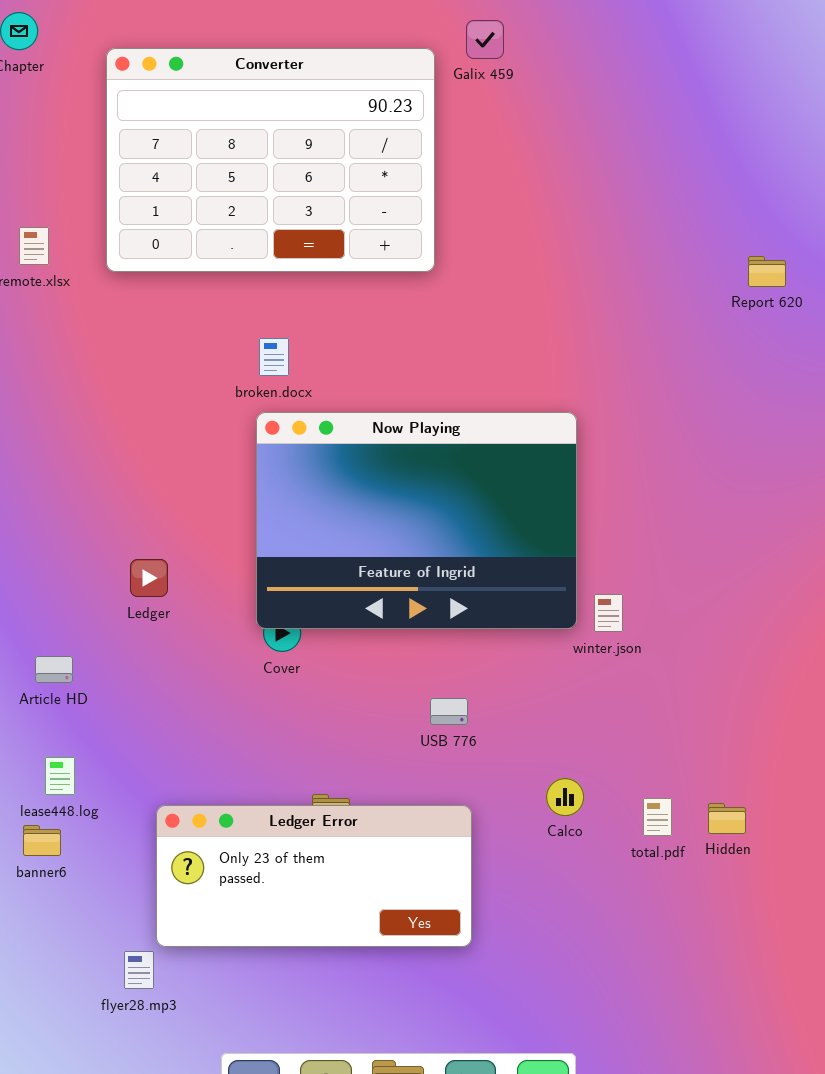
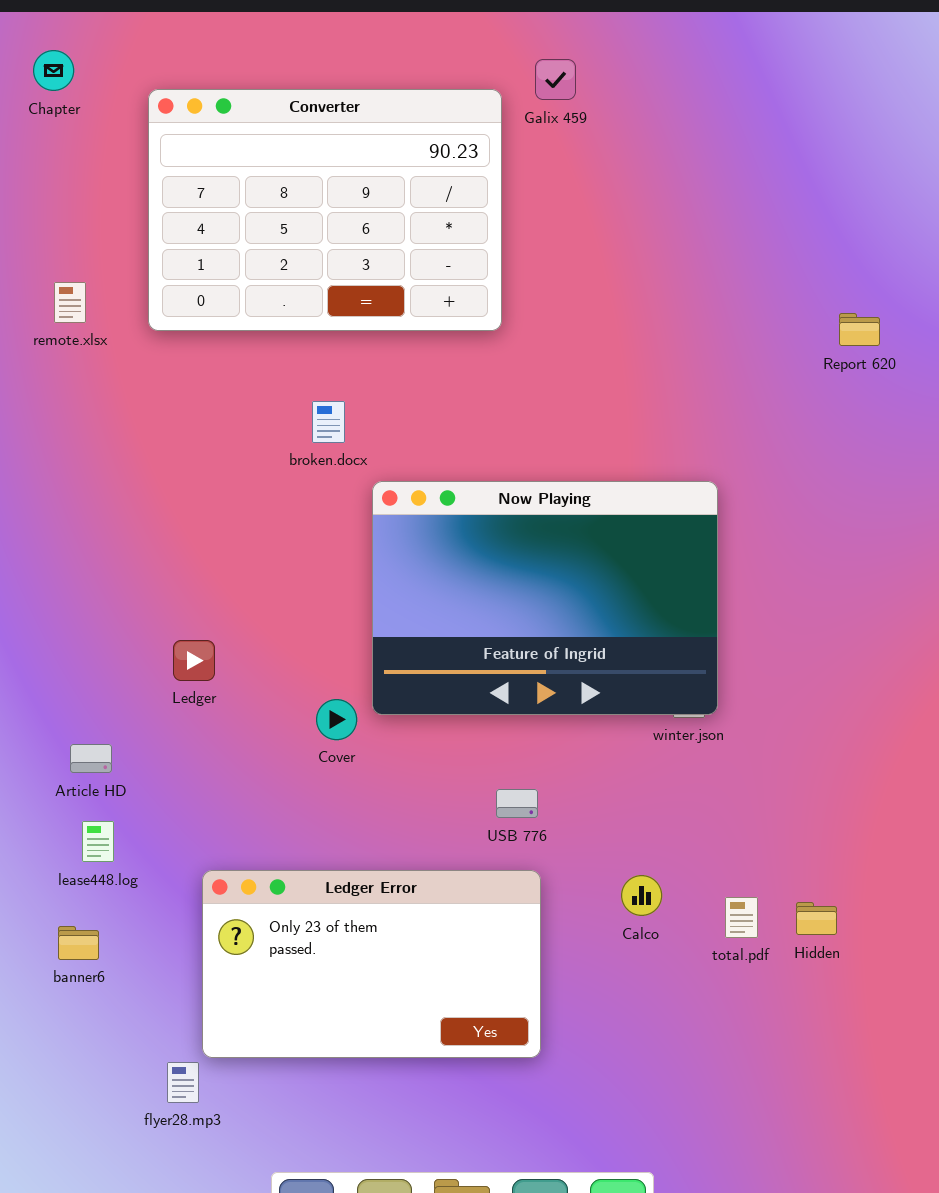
Now Playing: [256,412,577,629] -> [372,481,718,715], moved
lease448.log: [45,757,75,795] -> [82,821,114,862], moved
Ledger Error: [156,805,472,947] -> [202,870,541,1058], resized

